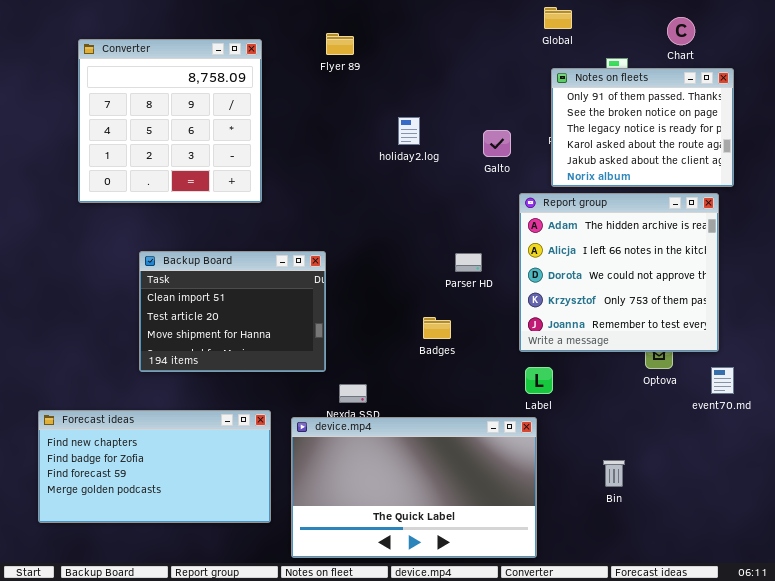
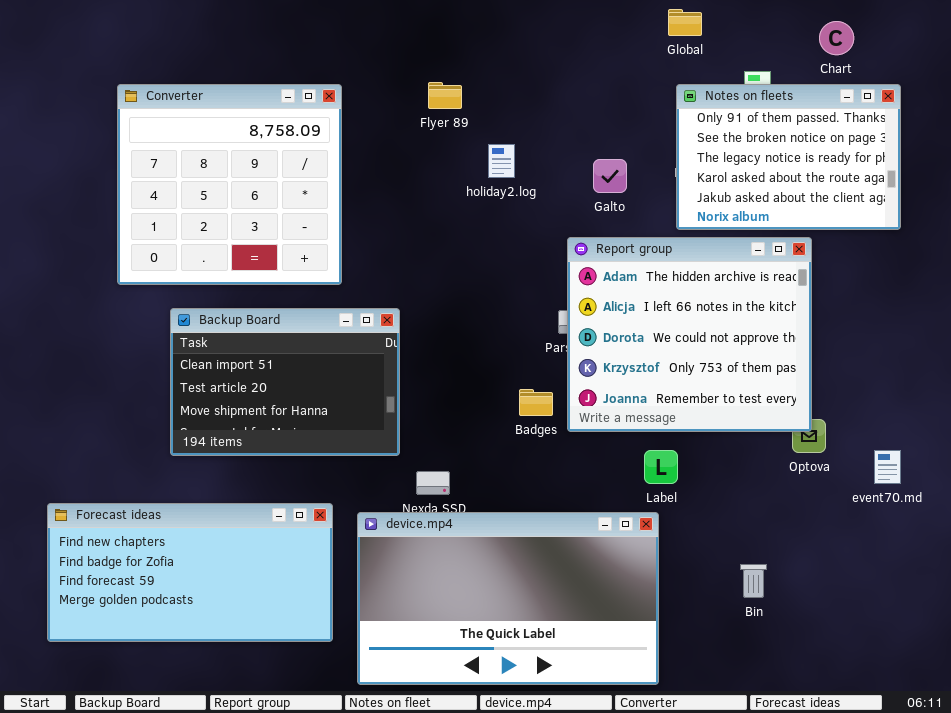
Flyer 89: [326,33,354,55] -> [428,82,462,109], moved
Converter: [78,39,262,203] -> [117,84,342,285], moved
Report group: [519,193,719,352] -> [567,237,812,432], moved

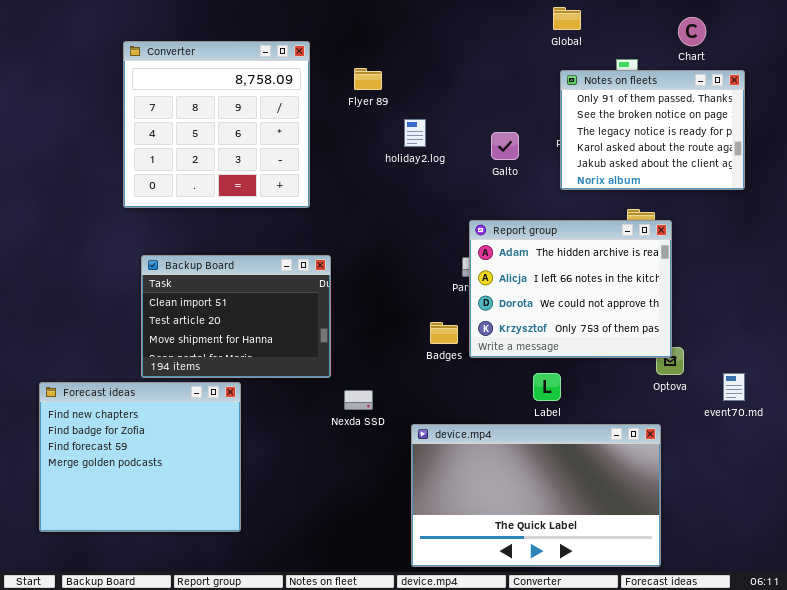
Converter: [117,84,342,285] -> [123,41,310,208], moved
Report group: [567,237,812,432] -> [469,220,672,358], resized
Forecast ideas: [47,503,333,642] -> [39,382,241,532], resized
device.mp4: [357,512,659,685] -> [411,424,661,567], moved

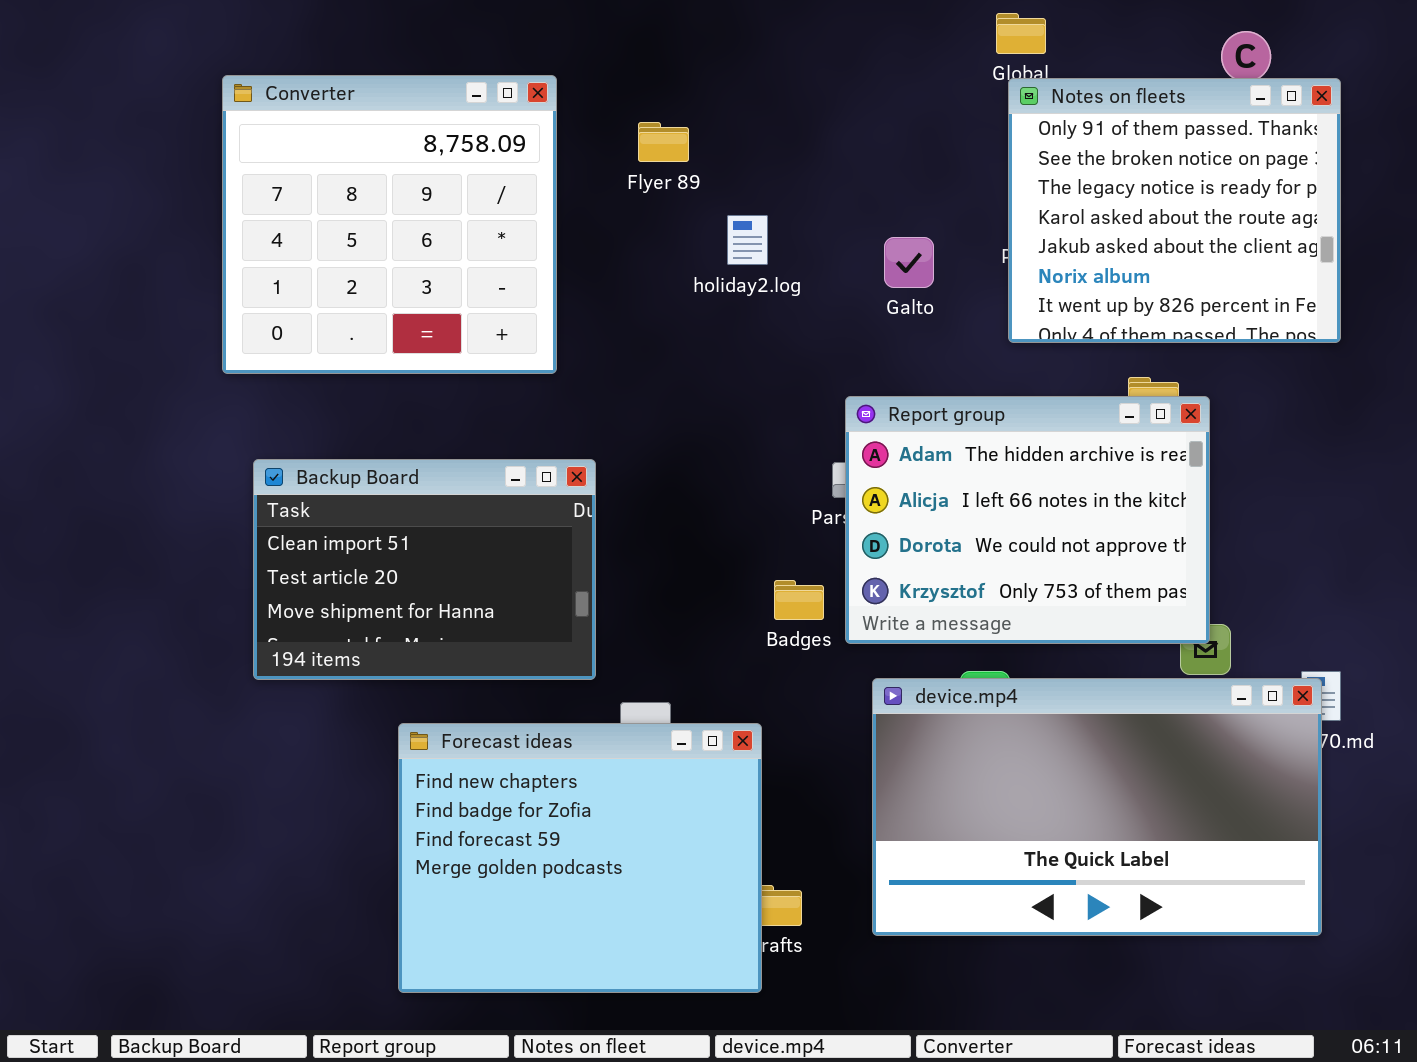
Notes on fleets: [560,70,745,190] -> [1008,78,1341,343], resized
Forecast ideas: [39,382,241,532] -> [398,723,762,993], moved
device.mp4: [411,424,661,567] -> [872,678,1322,936], moved

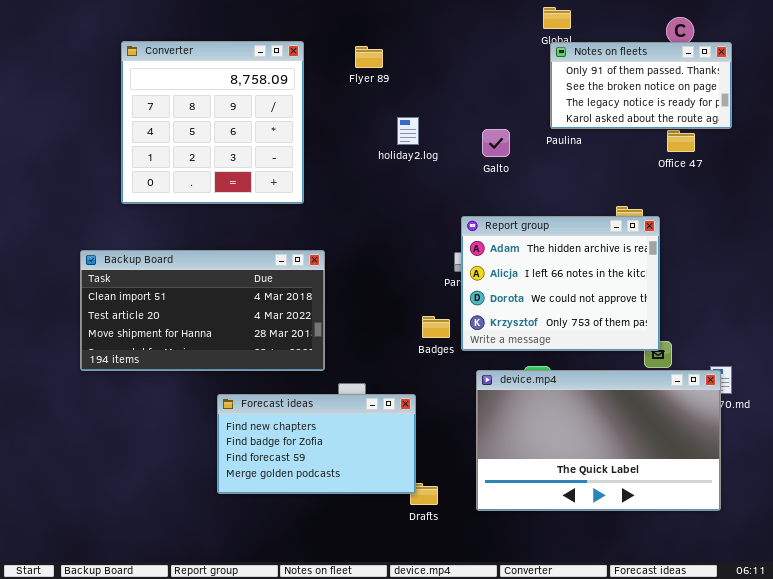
Notes on fleets: [1008,78,1341,343] -> [550,42,732,129], resized
Flyer 89: [638,122,689,162] -> [355,46,383,68], moved
Backup Board: [253,459,596,680] -> [80,250,325,371], resized
Forecast ideas: [398,723,762,993] -> [217,394,416,494], resized

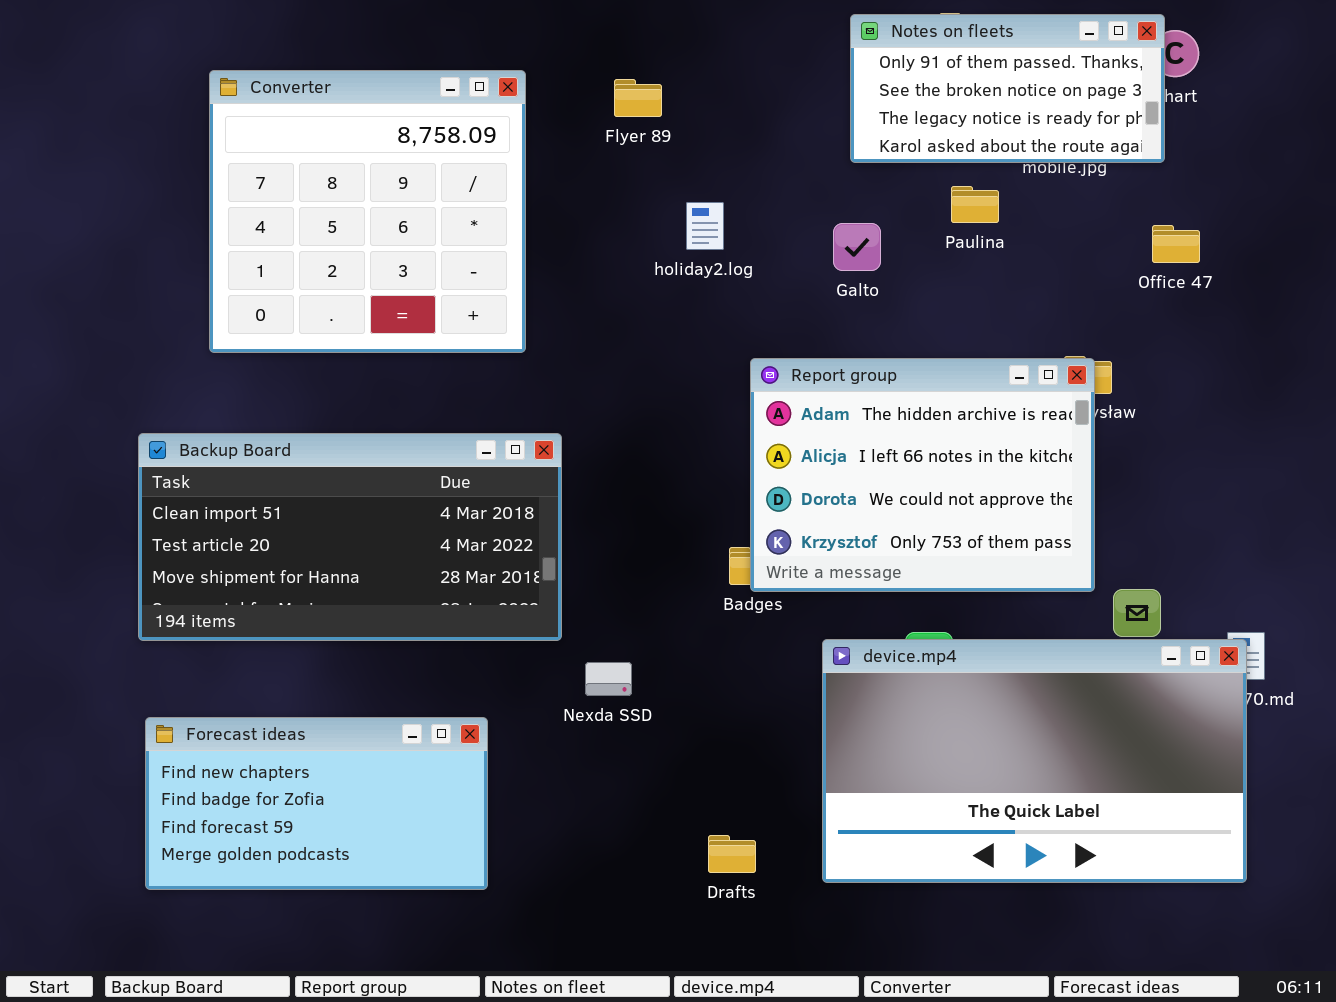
Notes on fleets: [550,42,732,129] -> [850,14,1165,163], moved
Report group: [461,216,660,351] -> [750,358,1095,592], moved
Forecast ideas: [217,394,416,494] -> [145,717,488,890], moved

